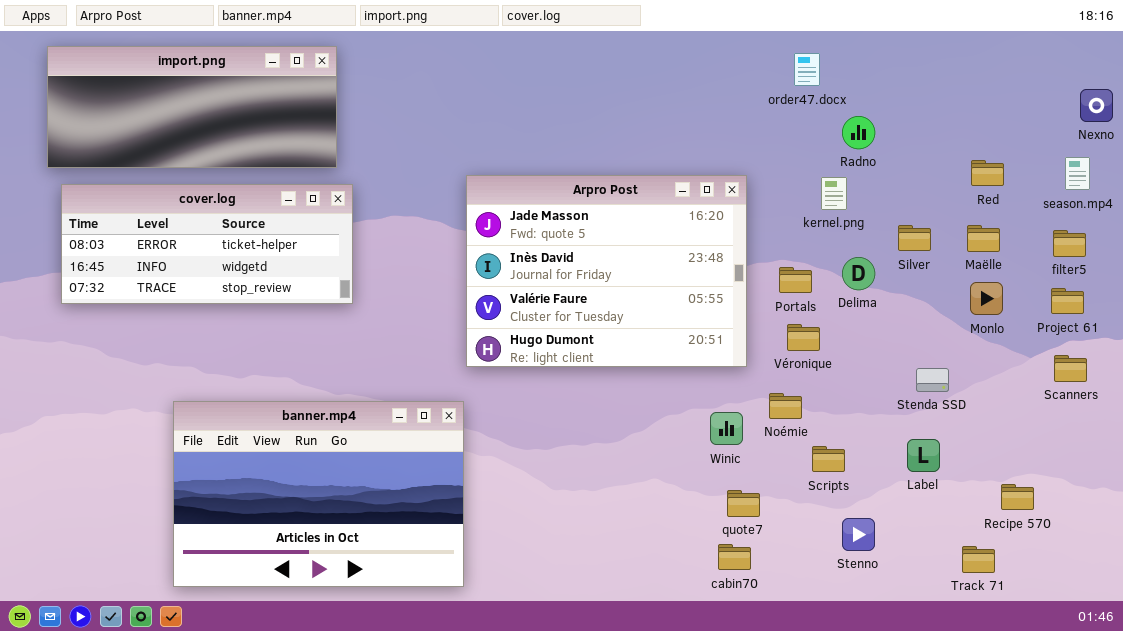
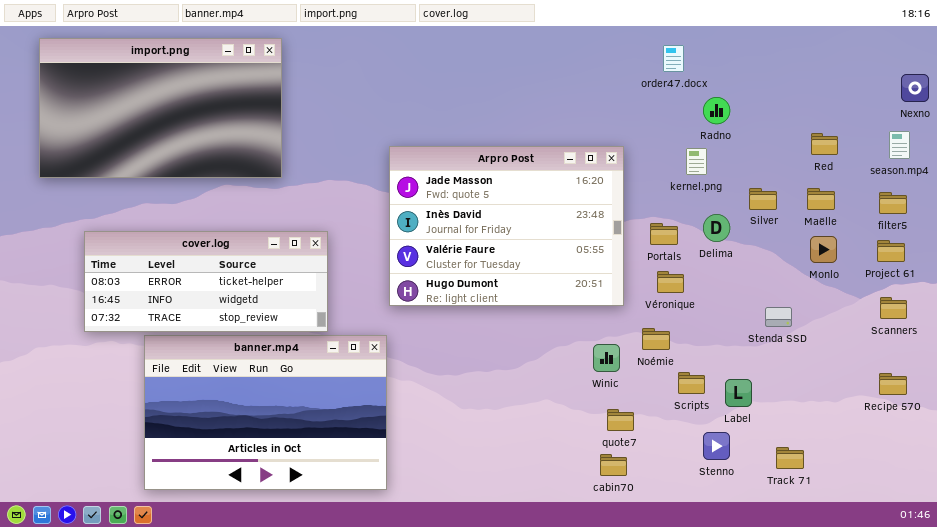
import.png: [47,46,337,168] -> [39,38,282,178], resized
cover.log: [61,184,353,304] -> [84,231,328,332], moved
Label: [907,439,940,472] -> [725,379,752,407], moved
Recipe 570: [1001,484,1034,510] -> [879,373,907,395], moved
Track 71: [962,546,995,573] -> [776,447,804,469], moved

